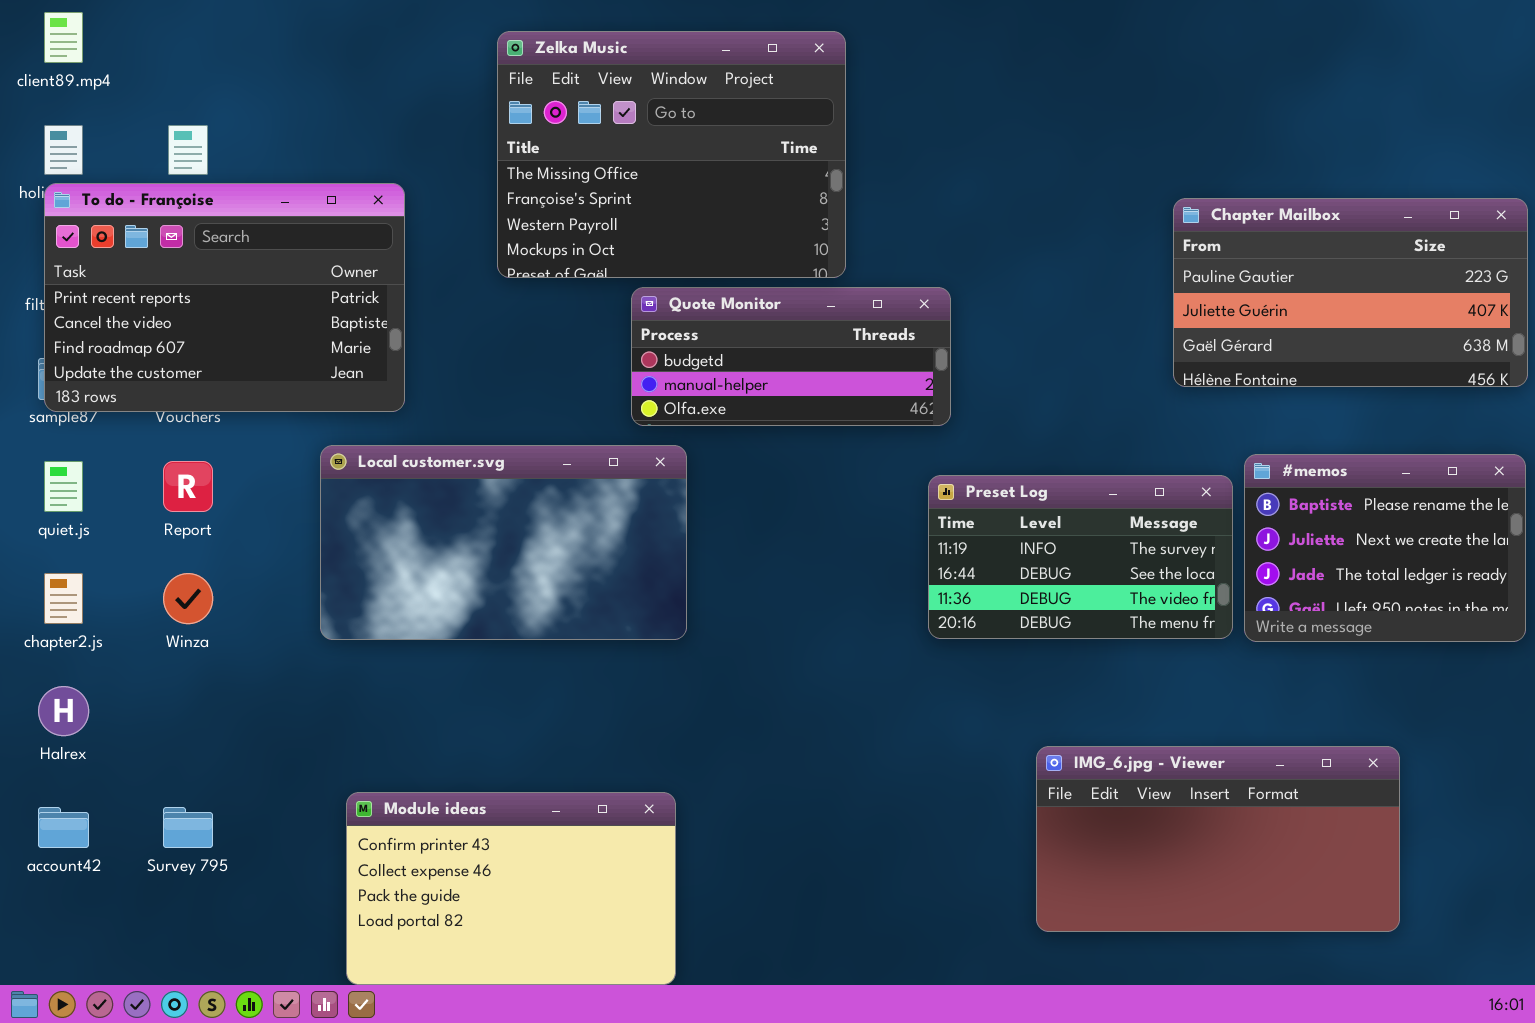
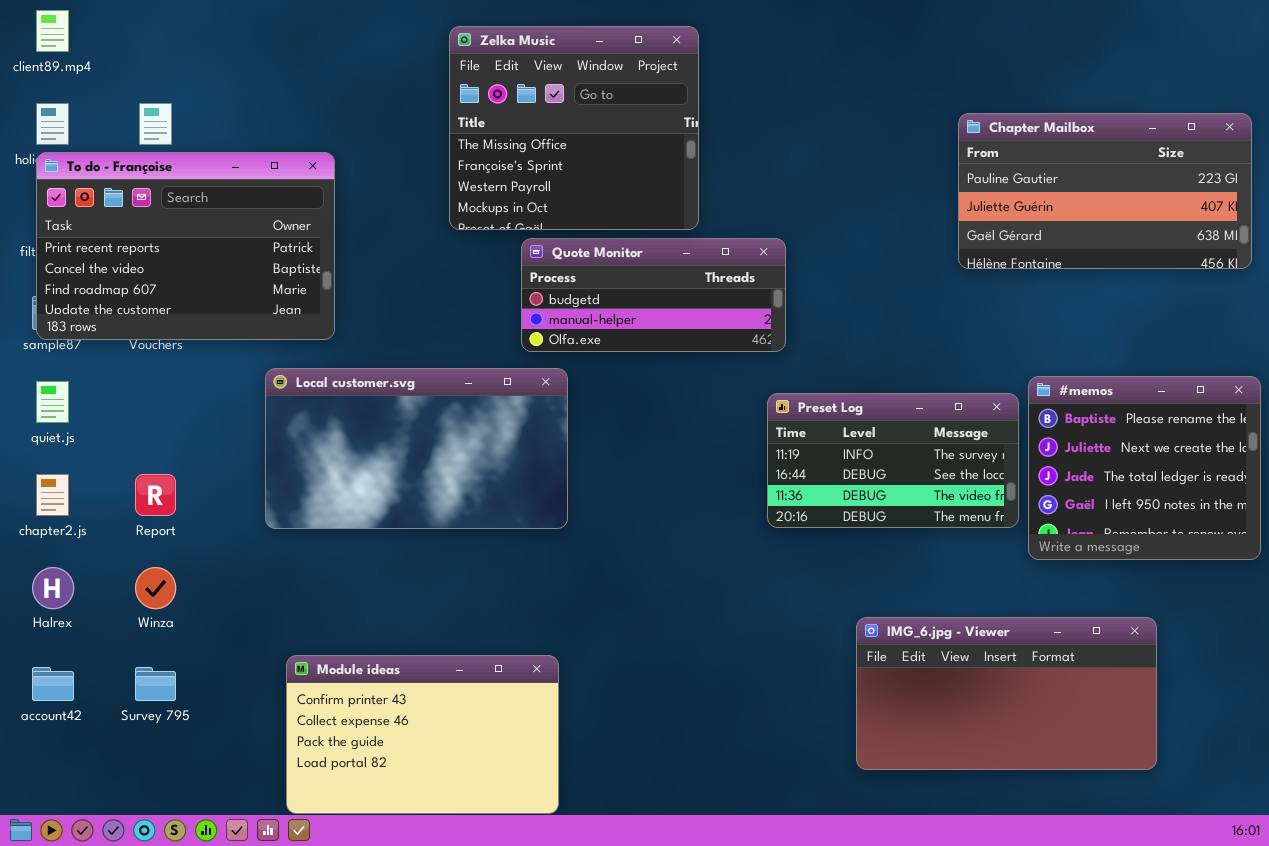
Zelka Music: [497,31,846,278] -> [449,26,699,230], resized
Chapter Mailbox: [1173,198,1528,387] -> [958,113,1252,269], moved
#memos: [1244,454,1526,642] -> [1028,376,1261,560], resized
Report: [163,461,213,512] -> [135,474,176,516], moved
Winza: [163,573,213,624] -> [135,567,176,609], moved

